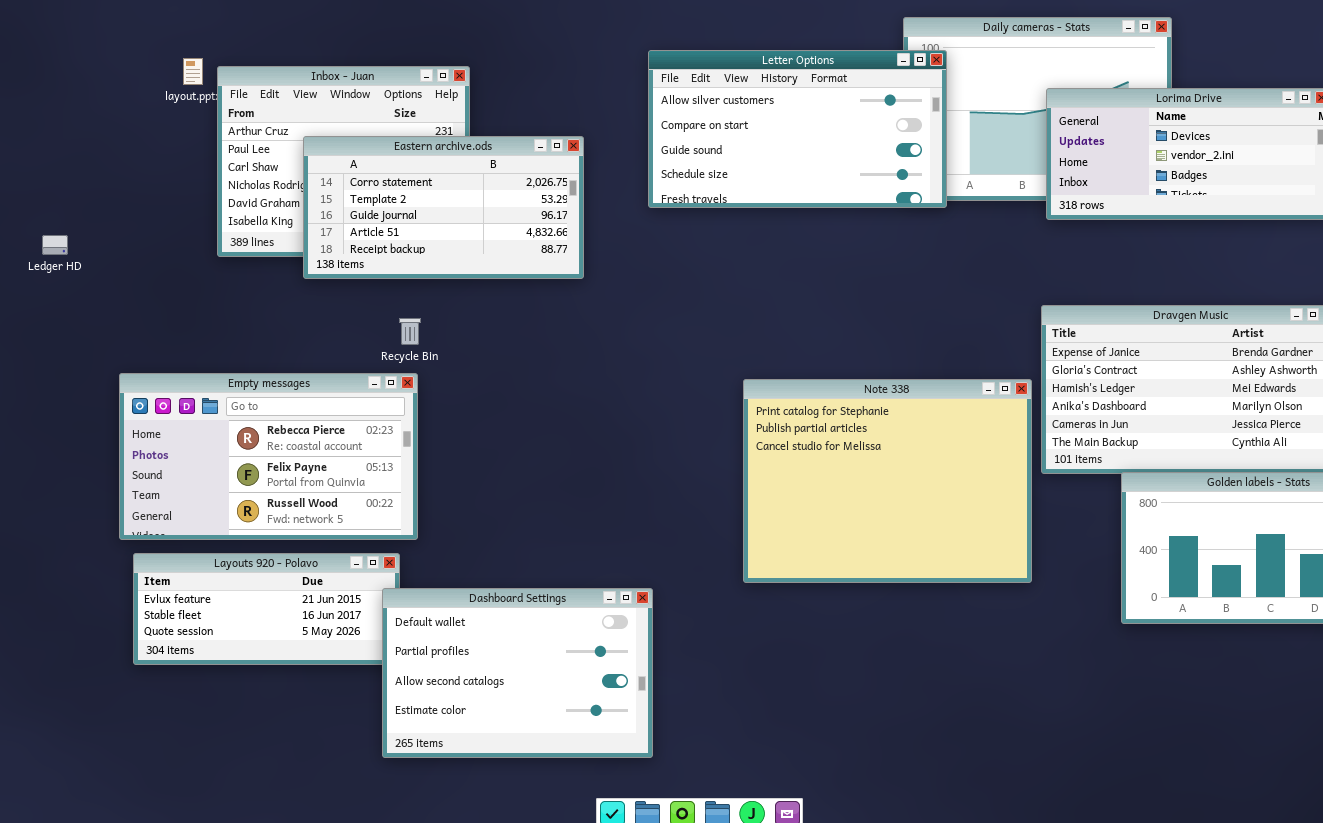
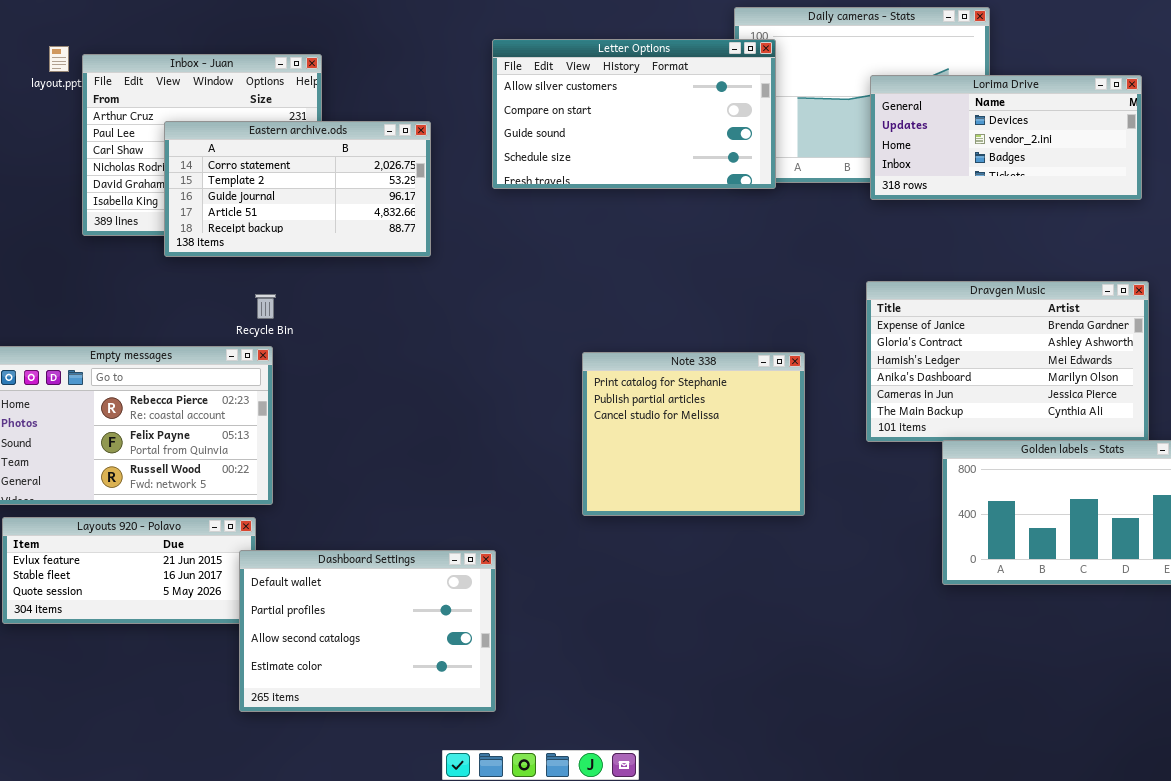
Note 338: [743,379,1032,583] -> [582,352,805,516], resized

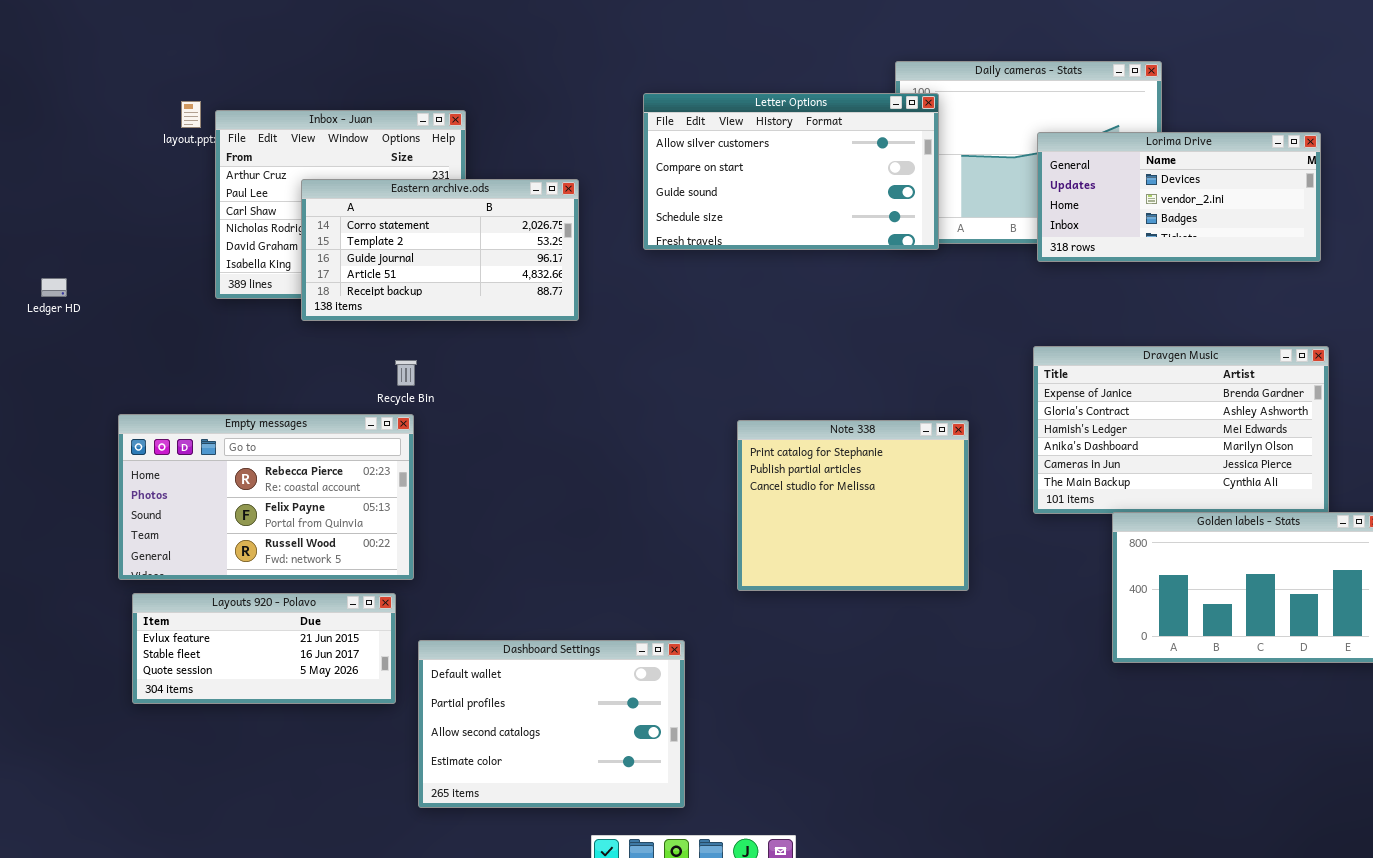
Dashboard Settings: [239,550,496,712] -> [418,640,685,808], moved

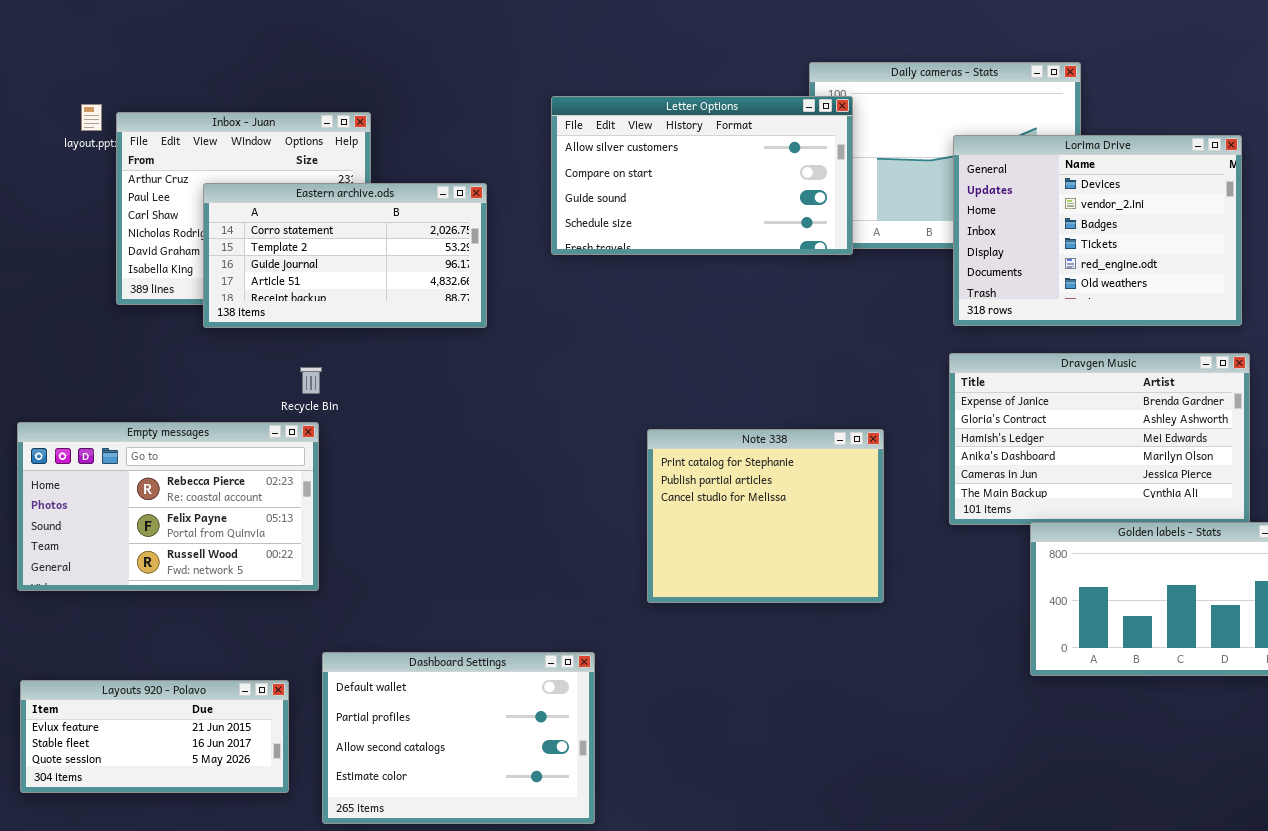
Lorima Drive: [1037,132,1321,262] -> [953,135,1242,326], resized
Layouts 920 - Polavo: [132,593,396,704] -> [20,680,289,793], moved

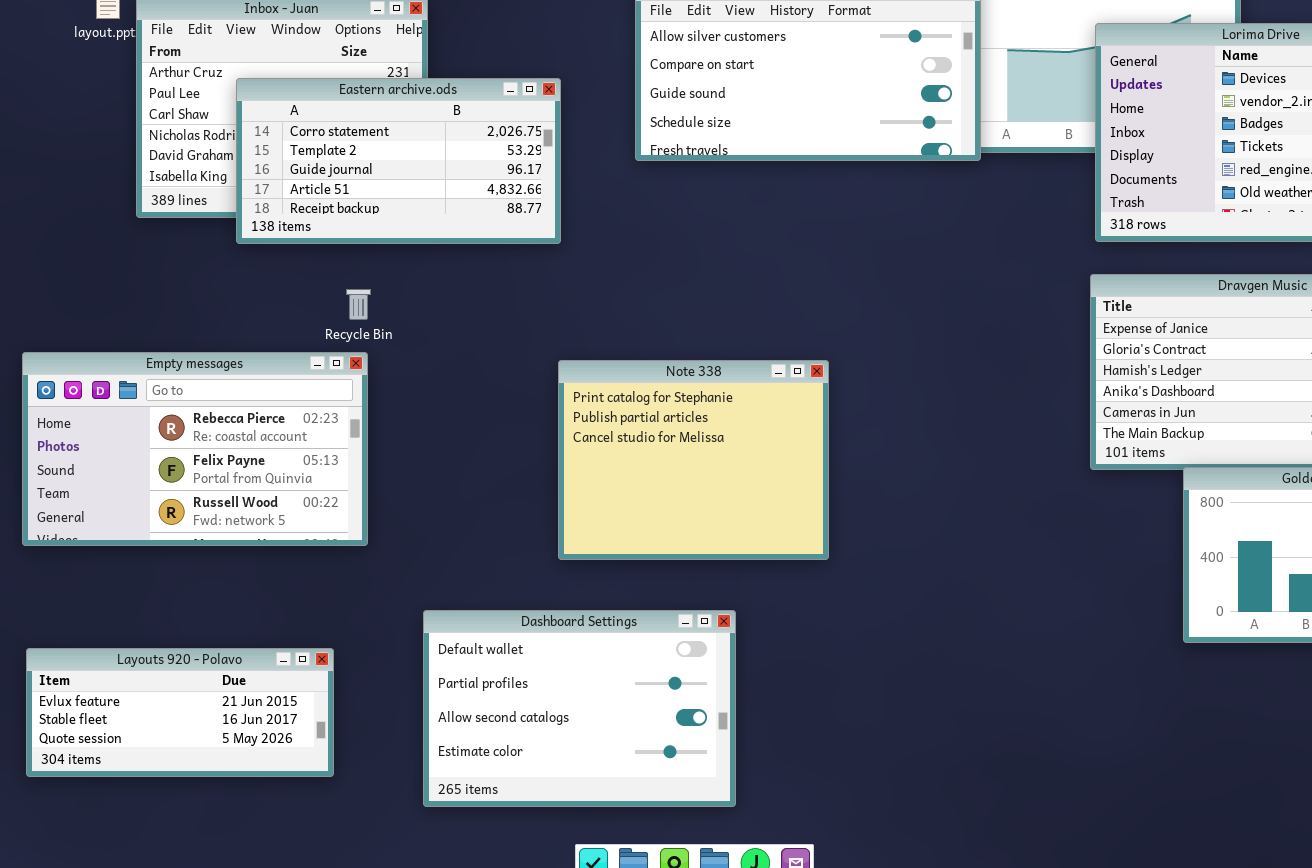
Note 338: [647,429,884,603] -> [558,360,829,560], moved
Dashboard Settings: [322,652,595,824] -> [423,610,736,807], moved

